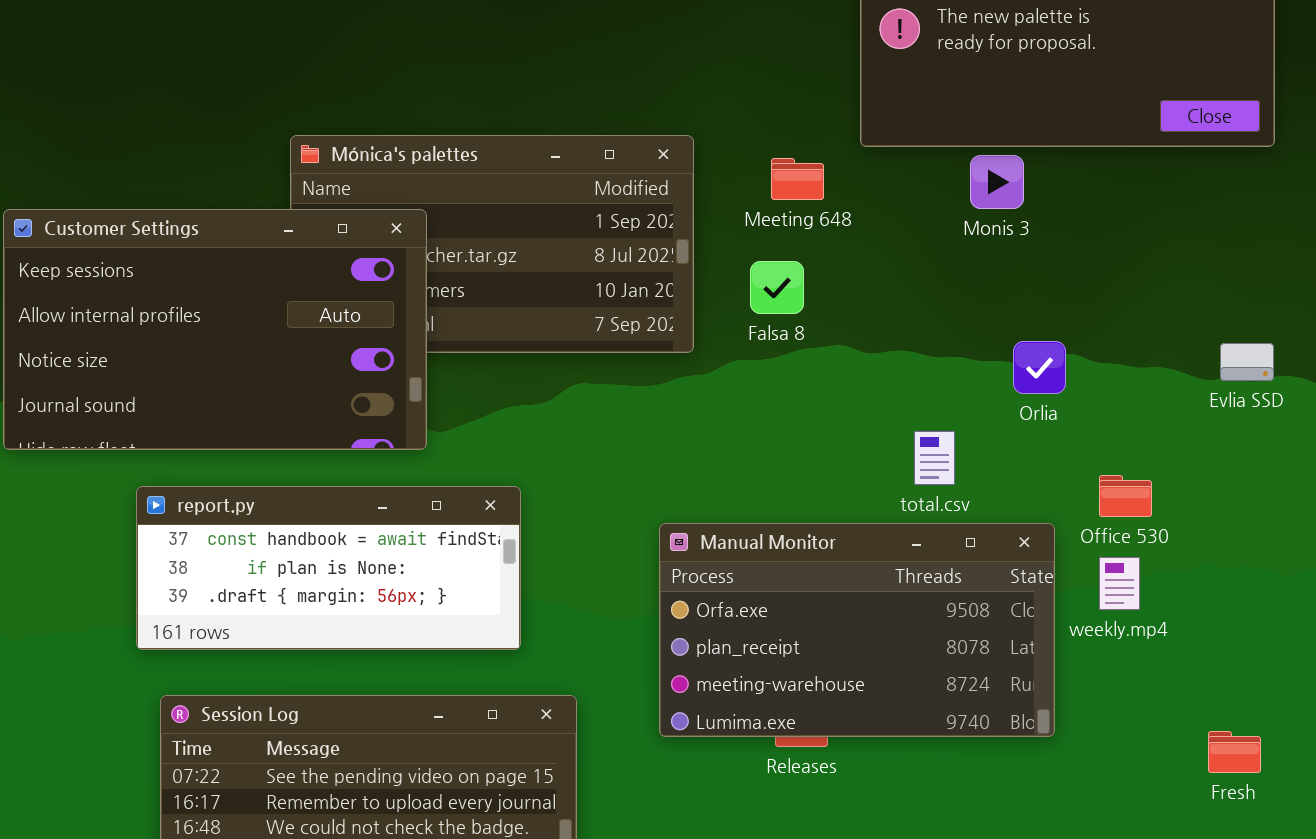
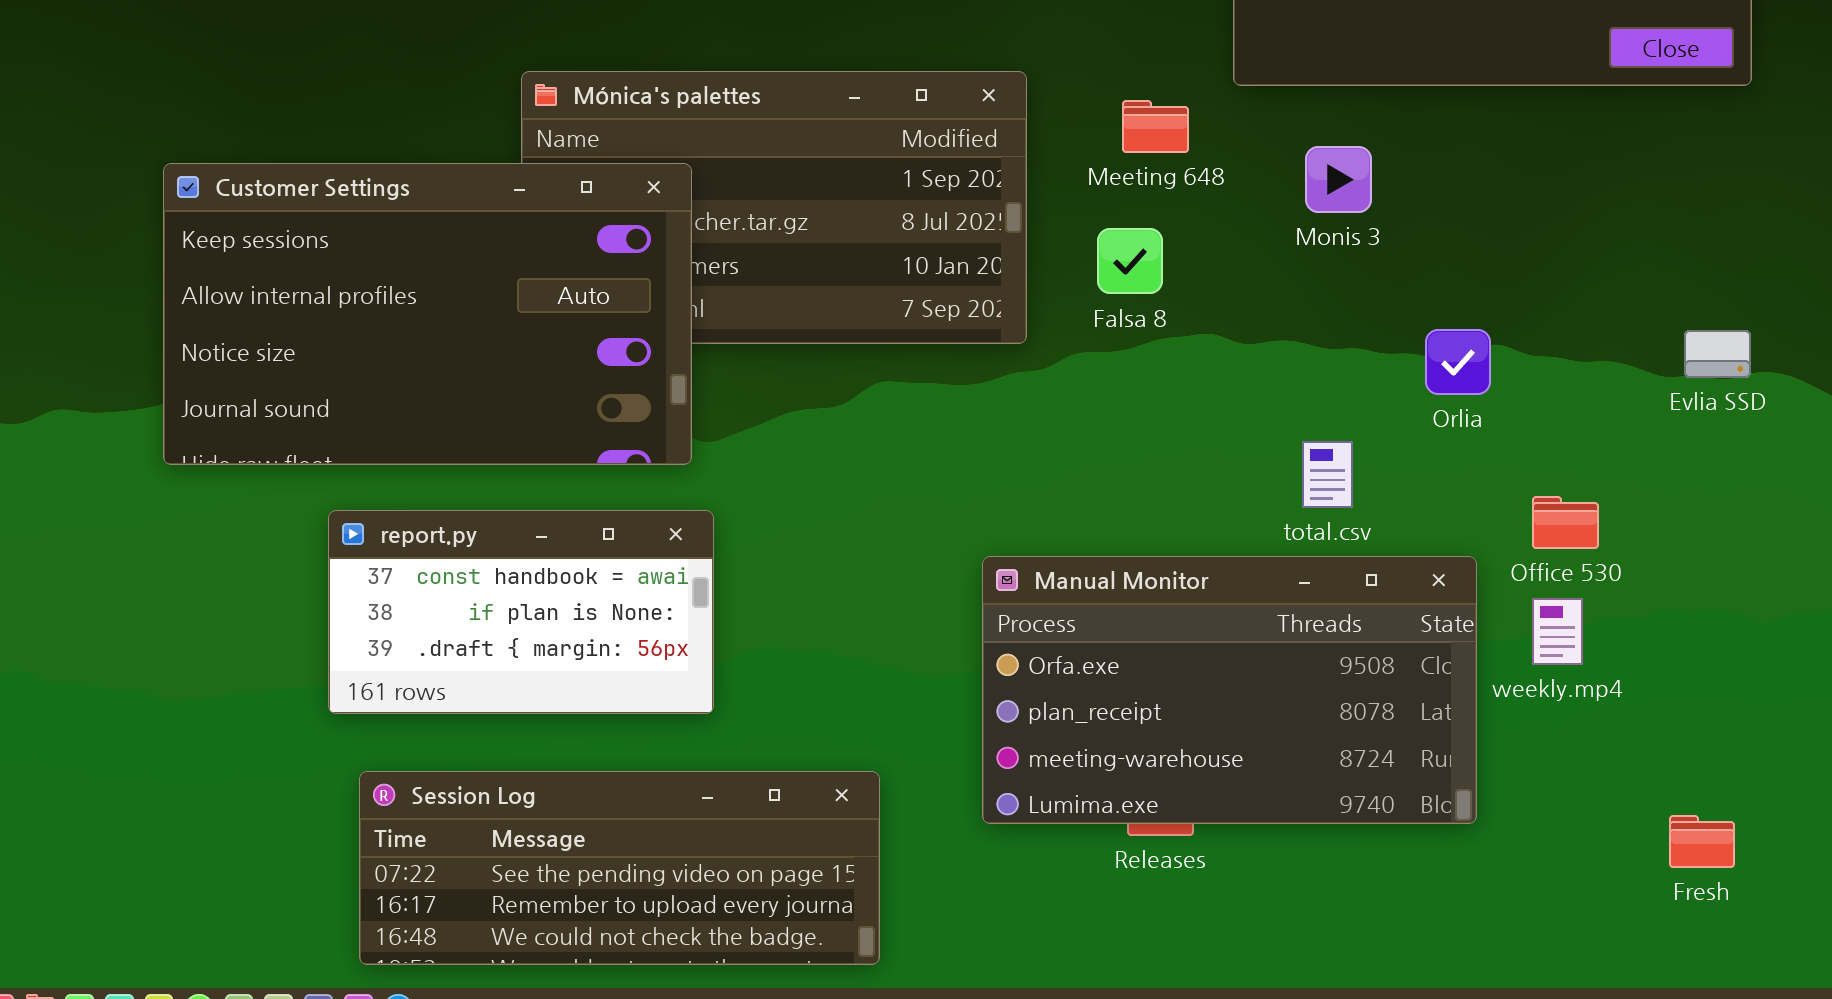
Monis 3: [970,155,1024,209] -> [1305,146,1372,213], moved
report.py: [136,486,521,650] -> [328,510,714,714], resized

